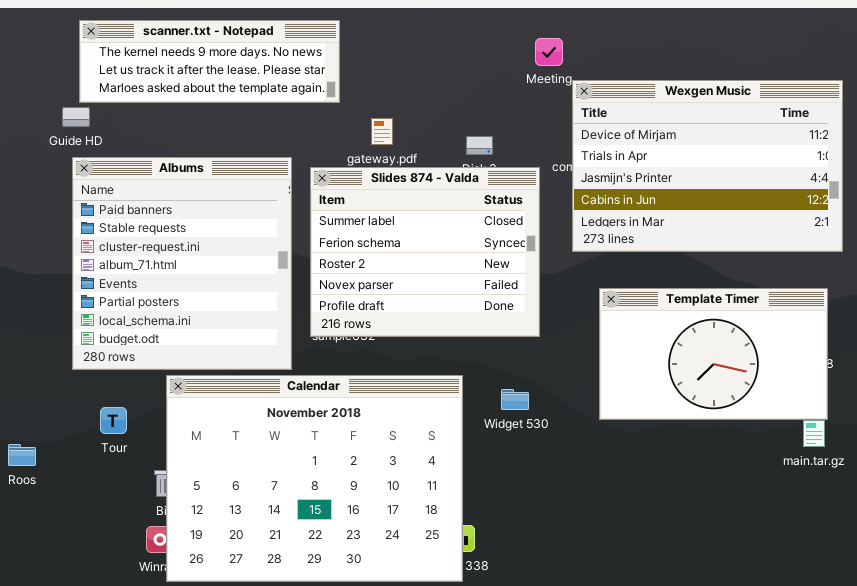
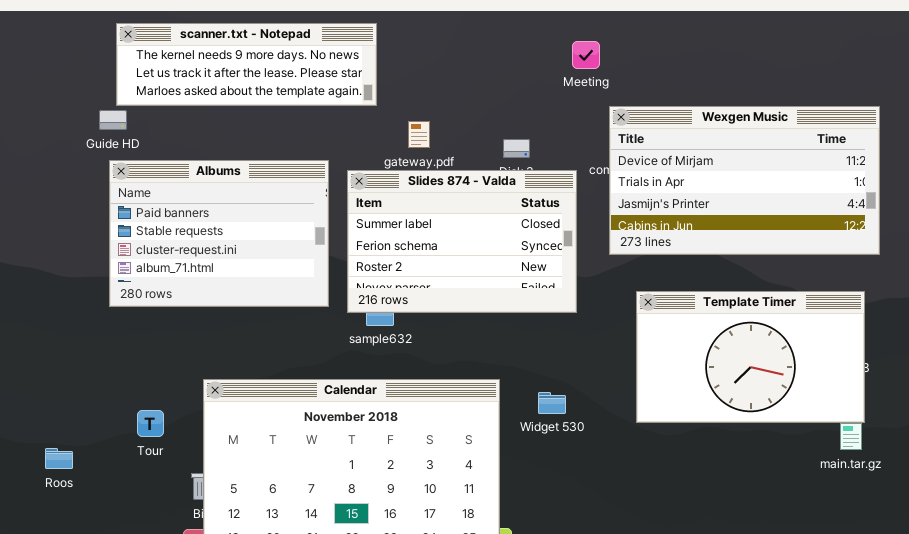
Wexgen Music: [572,80,843,252] -> [609,106,880,255], resized
Albums: [72,157,292,370] -> [109,160,329,307], resized
Slides 874 - Valda: [310,167,540,337] -> [347,170,577,313], resized

